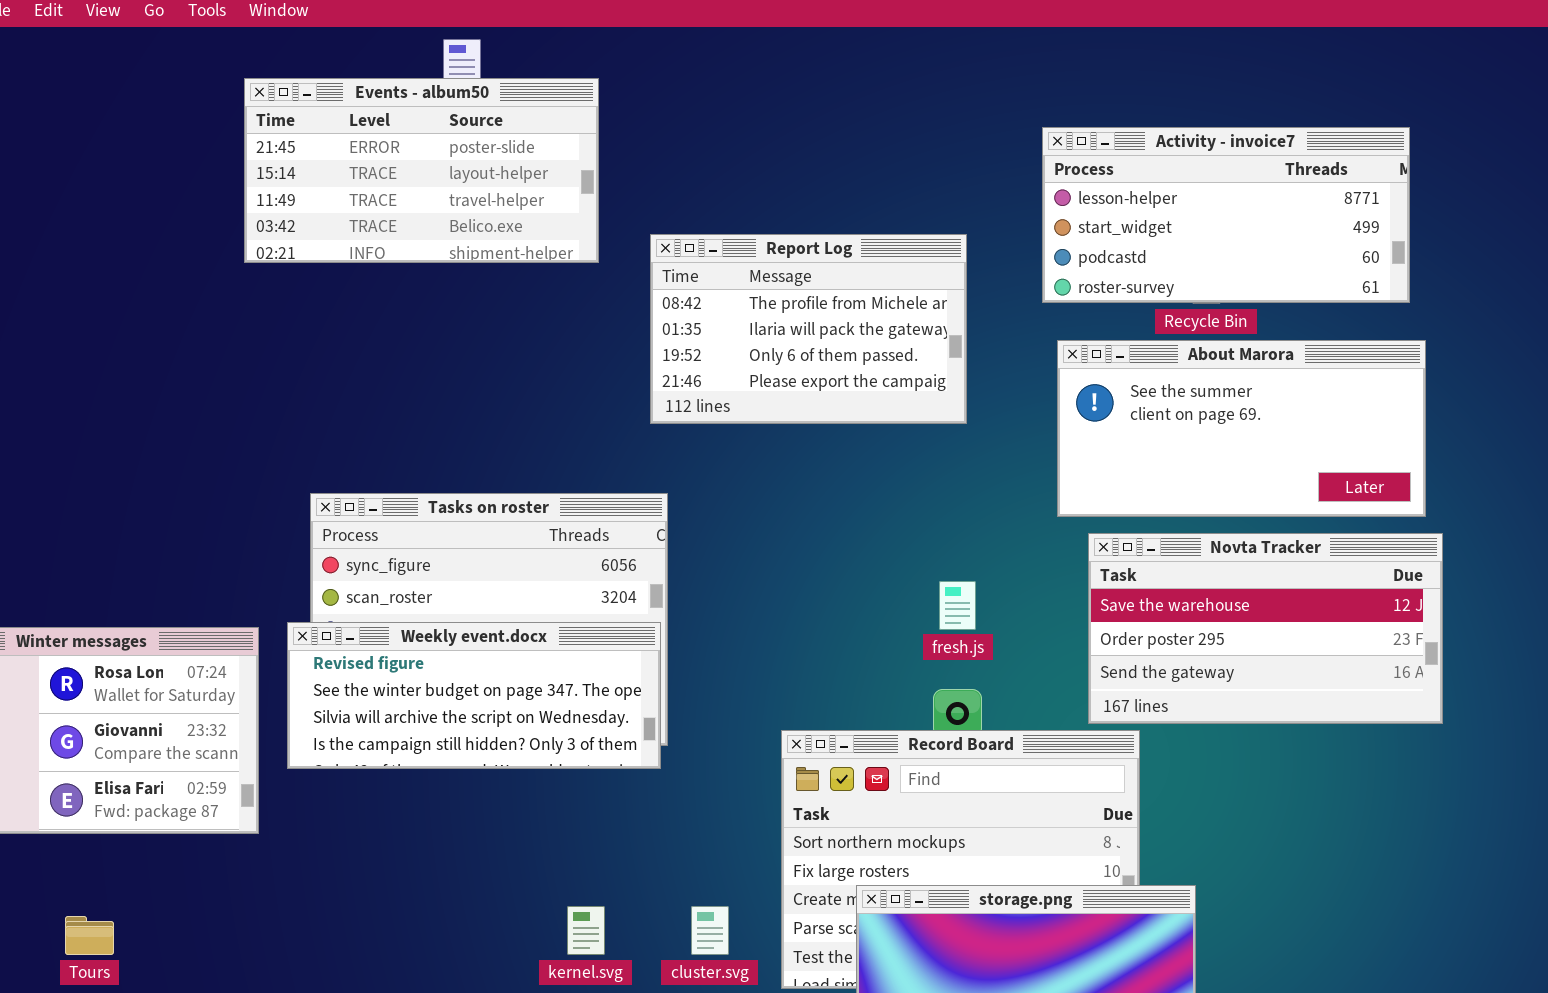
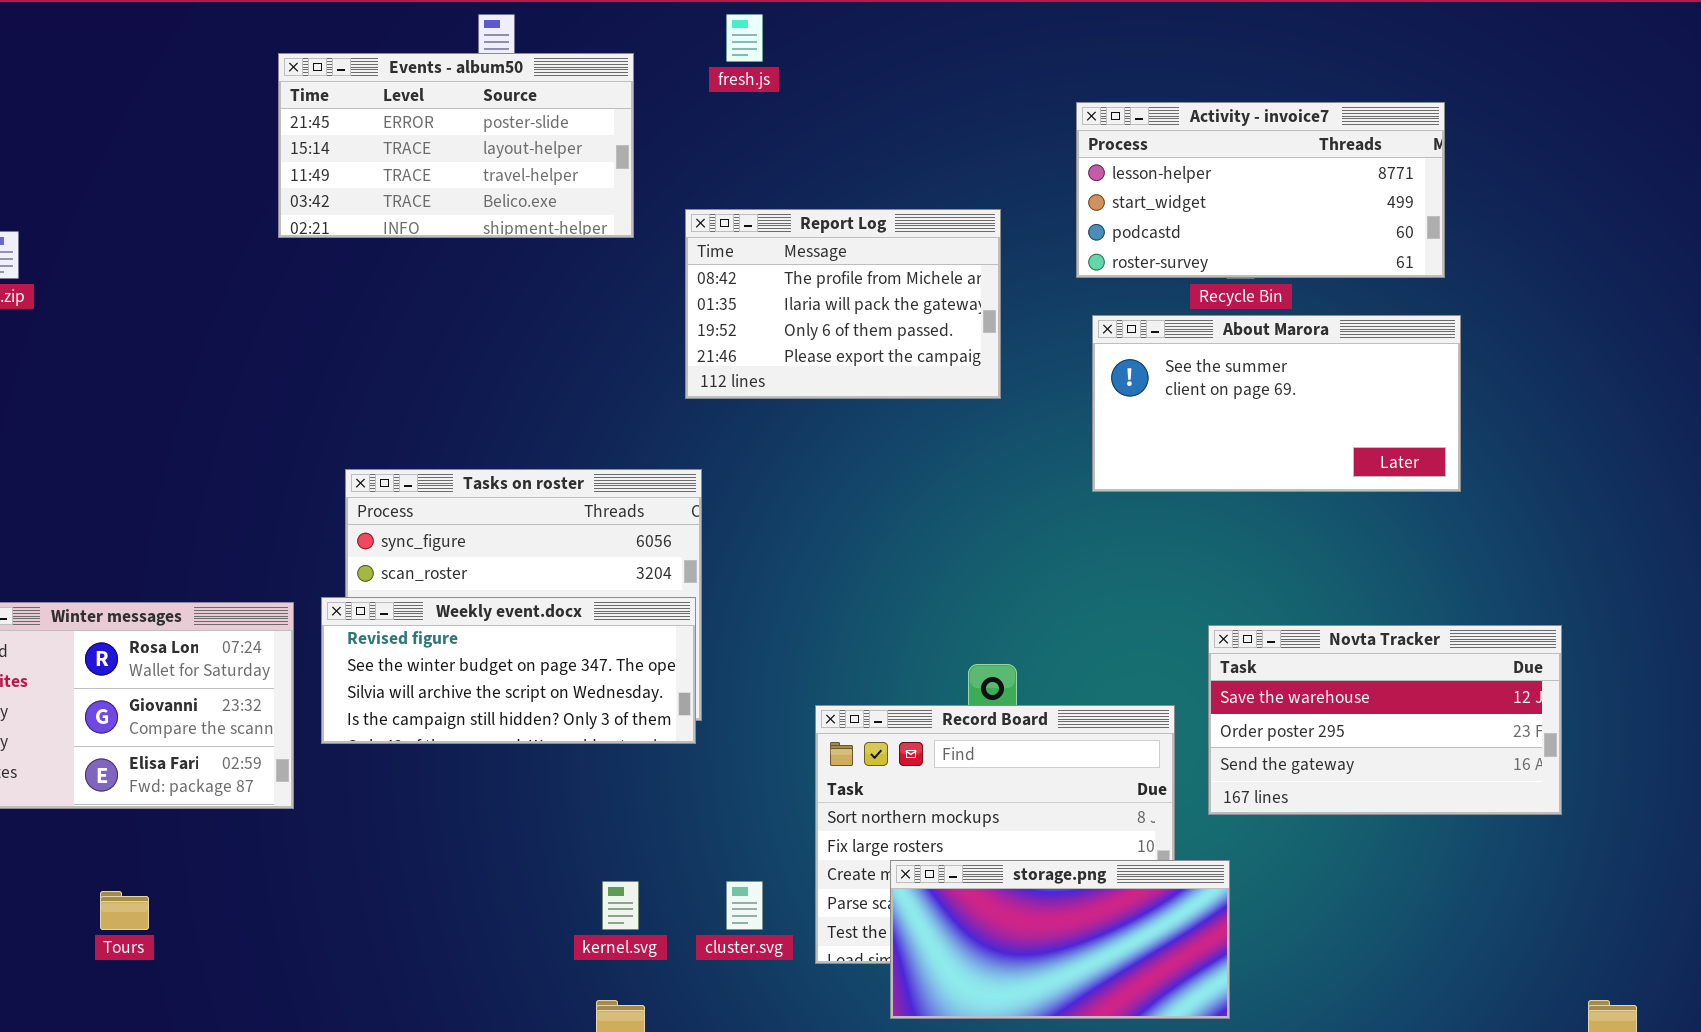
Novta Tracker: [1088,533,1443,724] -> [1208,625,1562,815], moved
fresh.js: [939,581,976,630] -> [726,14,763,62], moved

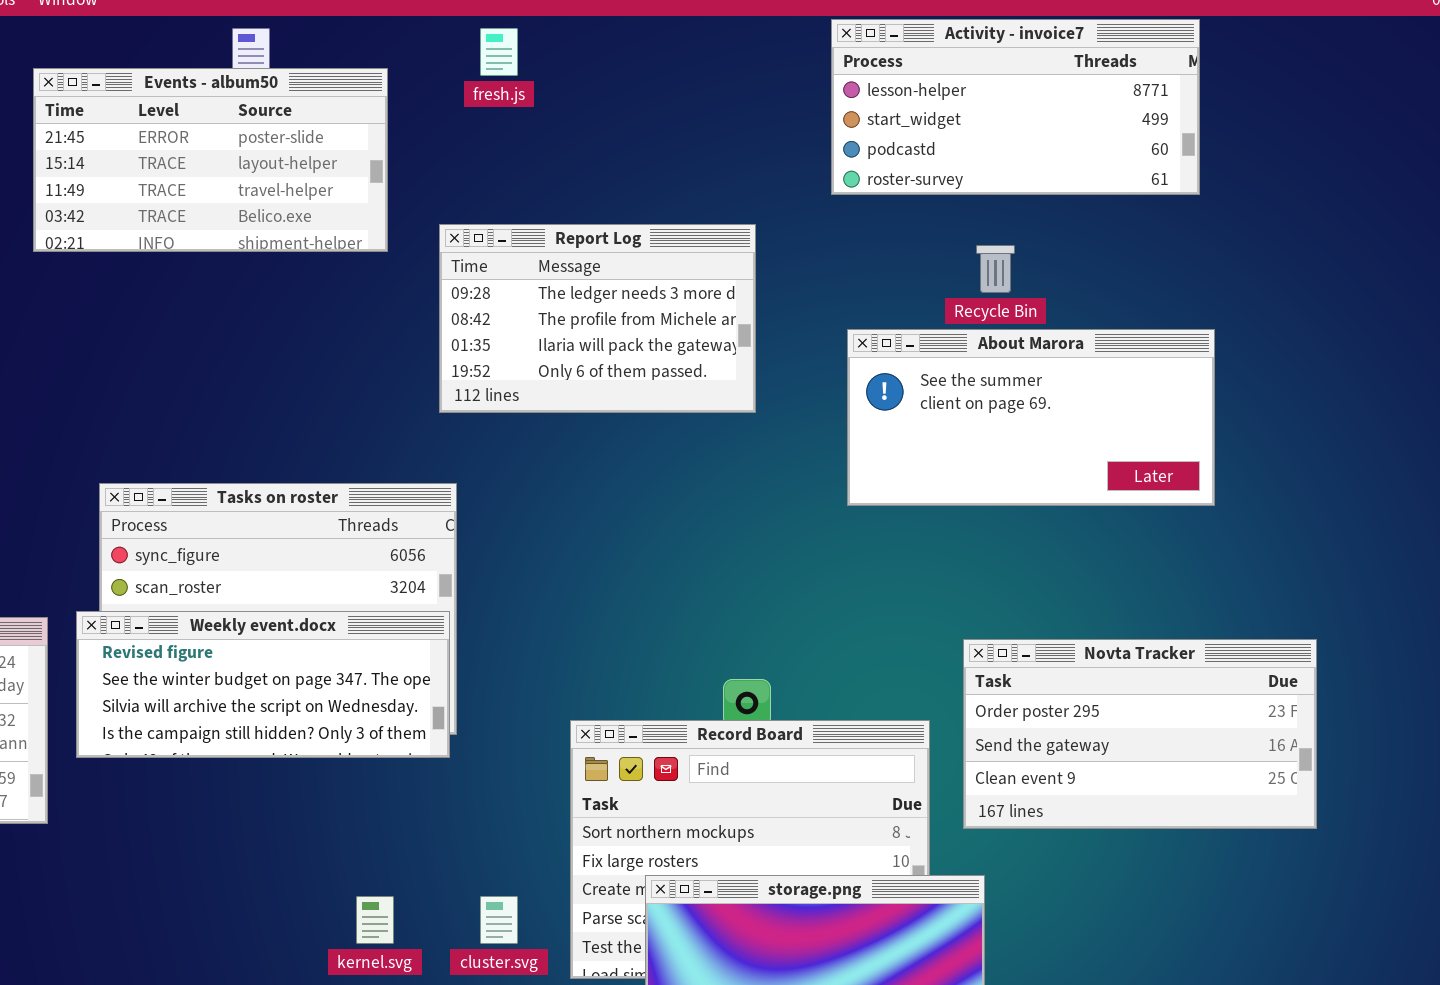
Activity - invoice7: [1076,102,1445,278] -> [831,19,1200,195], moved
Report Log: [685,209,1001,399] -> [439,224,756,413], scrolled up 1 row
Novta Tracker: [1208,625,1562,815] -> [963,639,1317,829], scrolled down 1 row

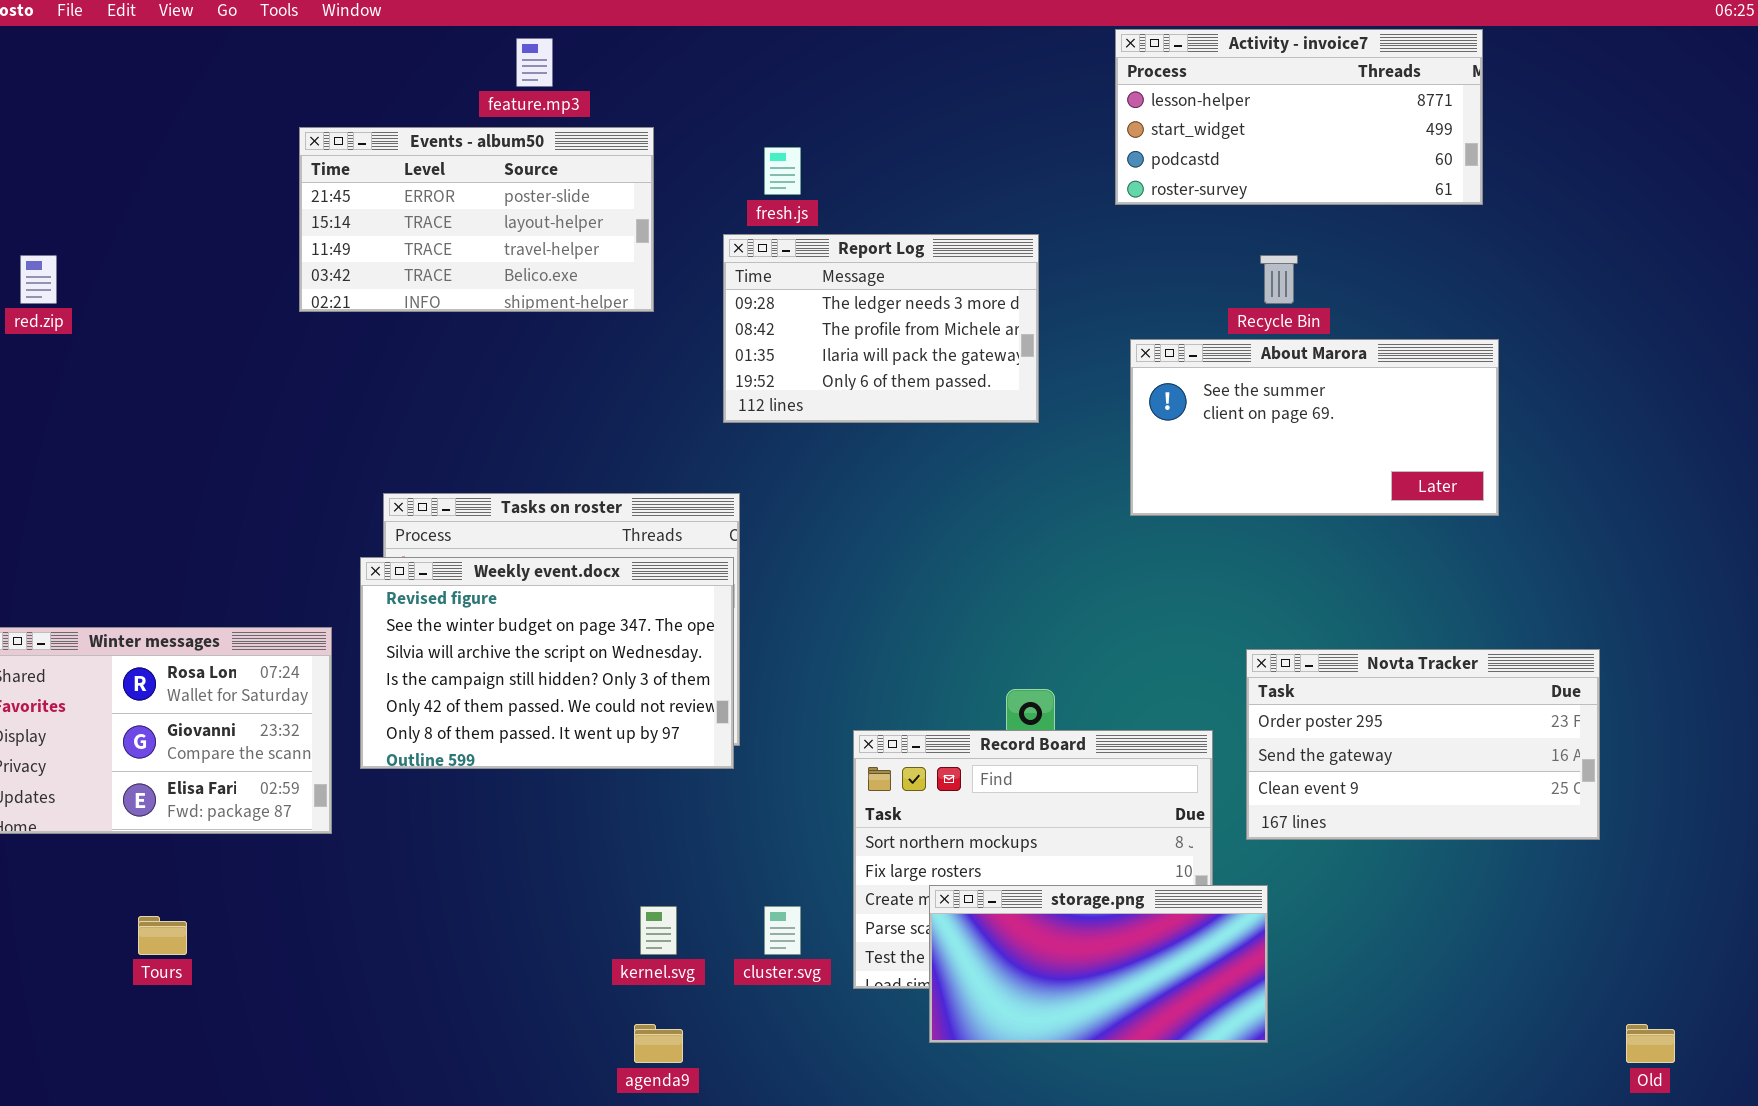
fresh.js: [480,28,518,76] -> [764,147,801,195], moved
Events - album50: [33,68,388,252] -> [299,127,654,312], moved
Weekly event.docx: [76,611,450,758] -> [360,557,734,769], resized

